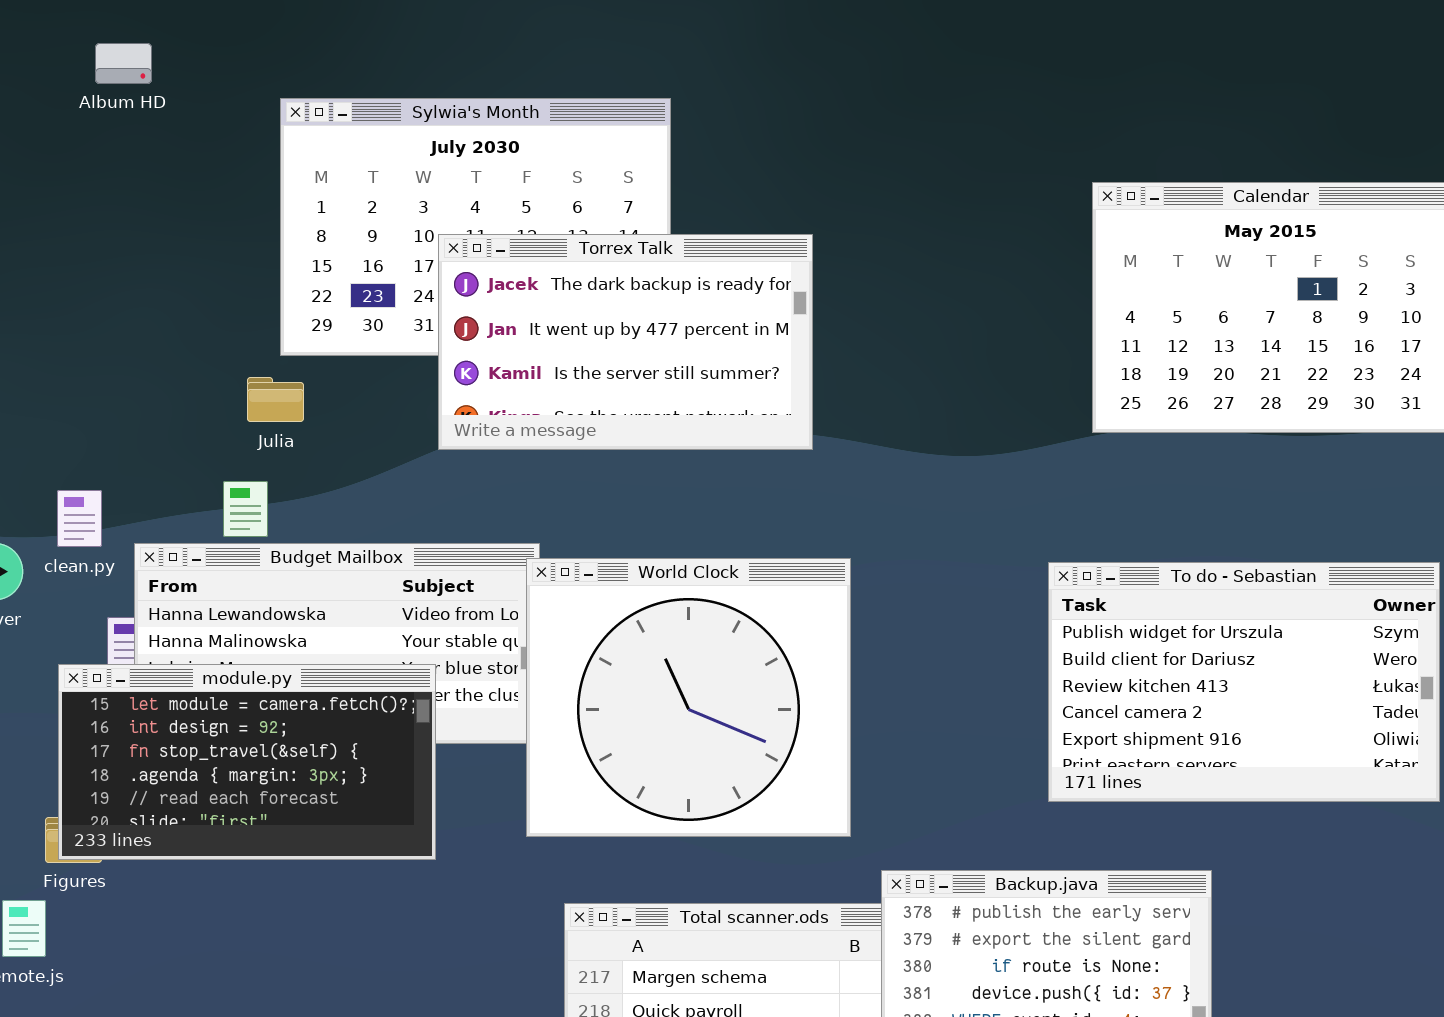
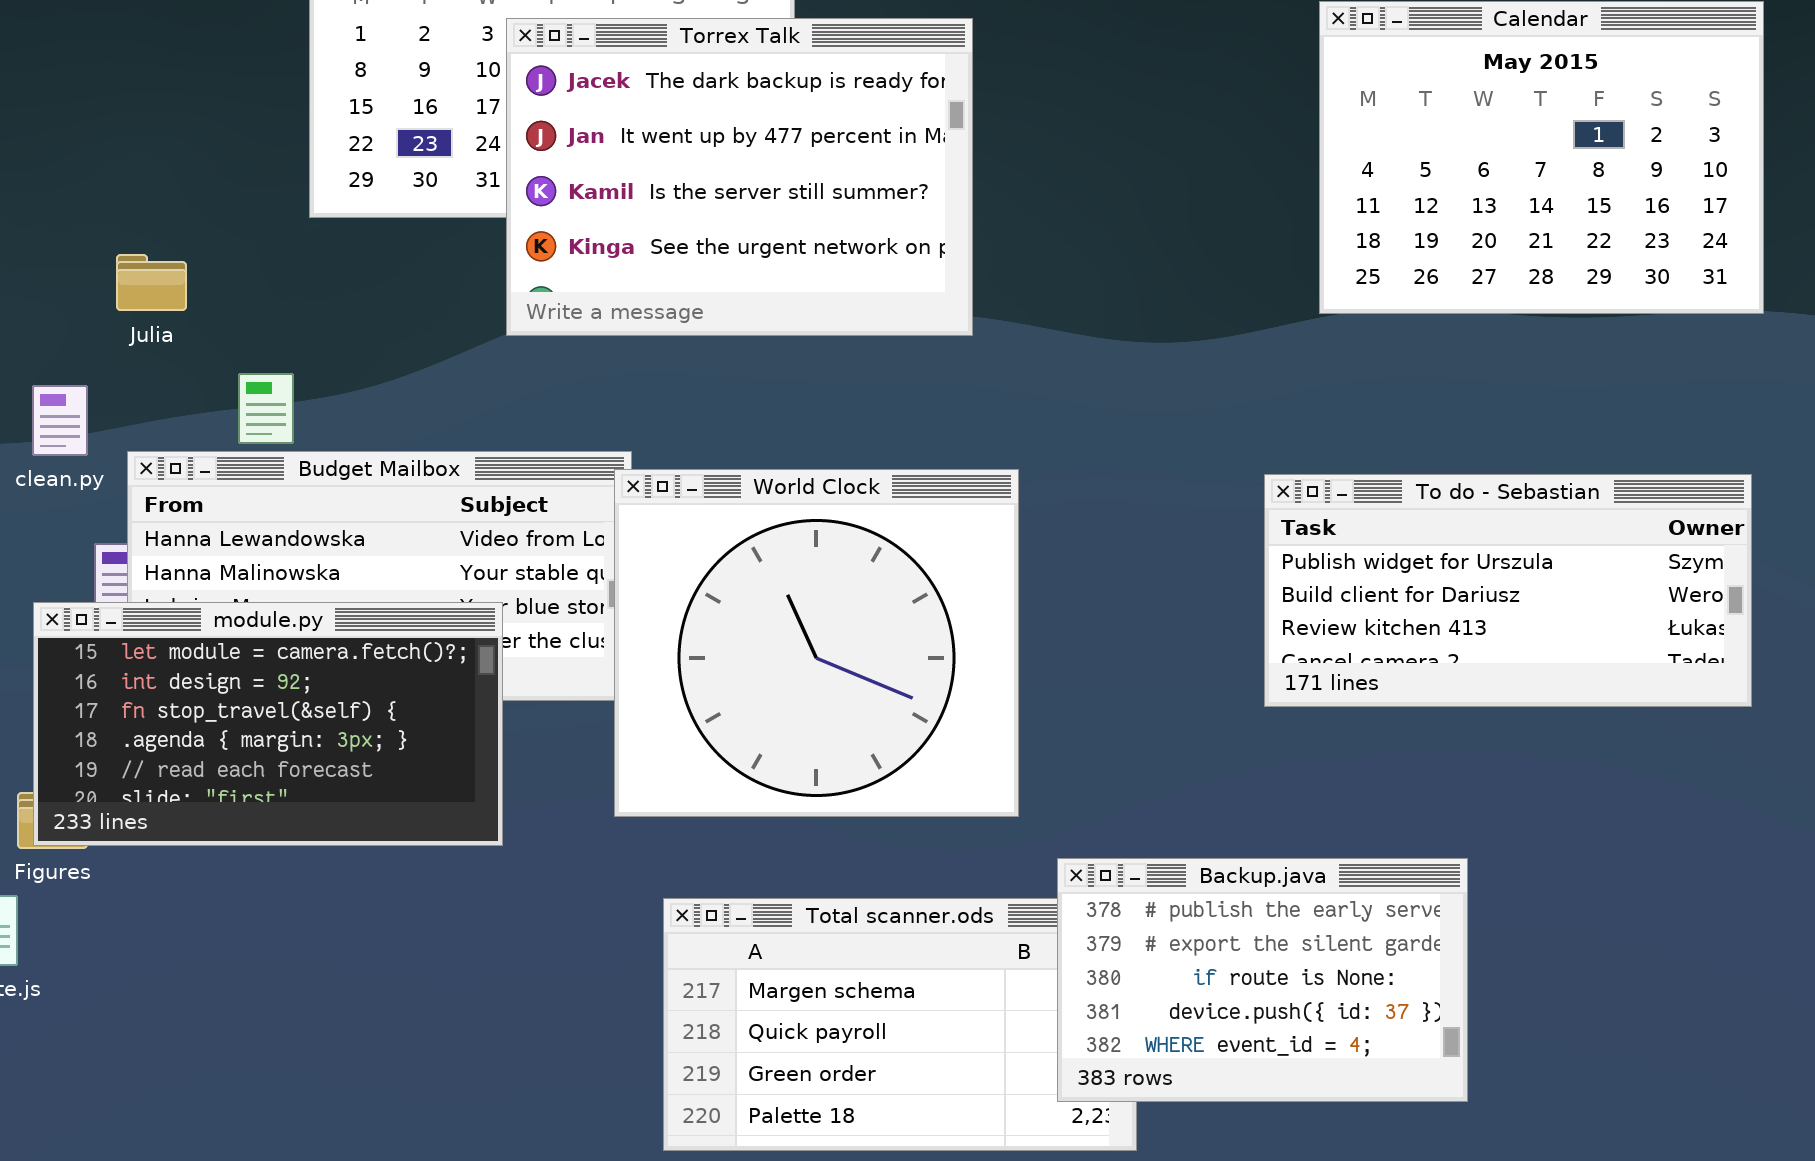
Torrex Talk: [438,234,813,450] -> [506,18,973,336], resized
Julia: [247,377,304,422] -> [116,254,187,311], moved
To do - Sebastian: [1048,562,1440,802] -> [1264,474,1752,707], resized

